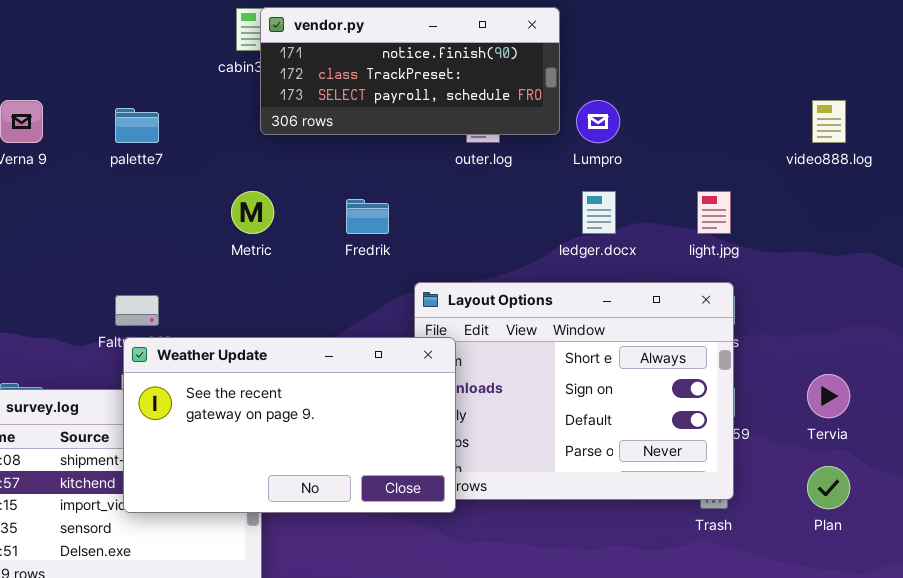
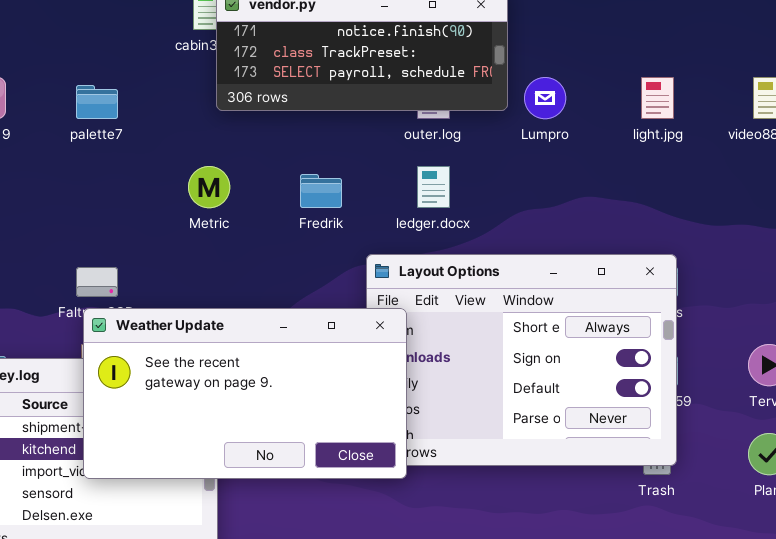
ledger.docx: [582,191,616,234] -> [417,166,450,208], moved
light.jpg: [697,191,731,234] -> [641,77,674,119], moved

